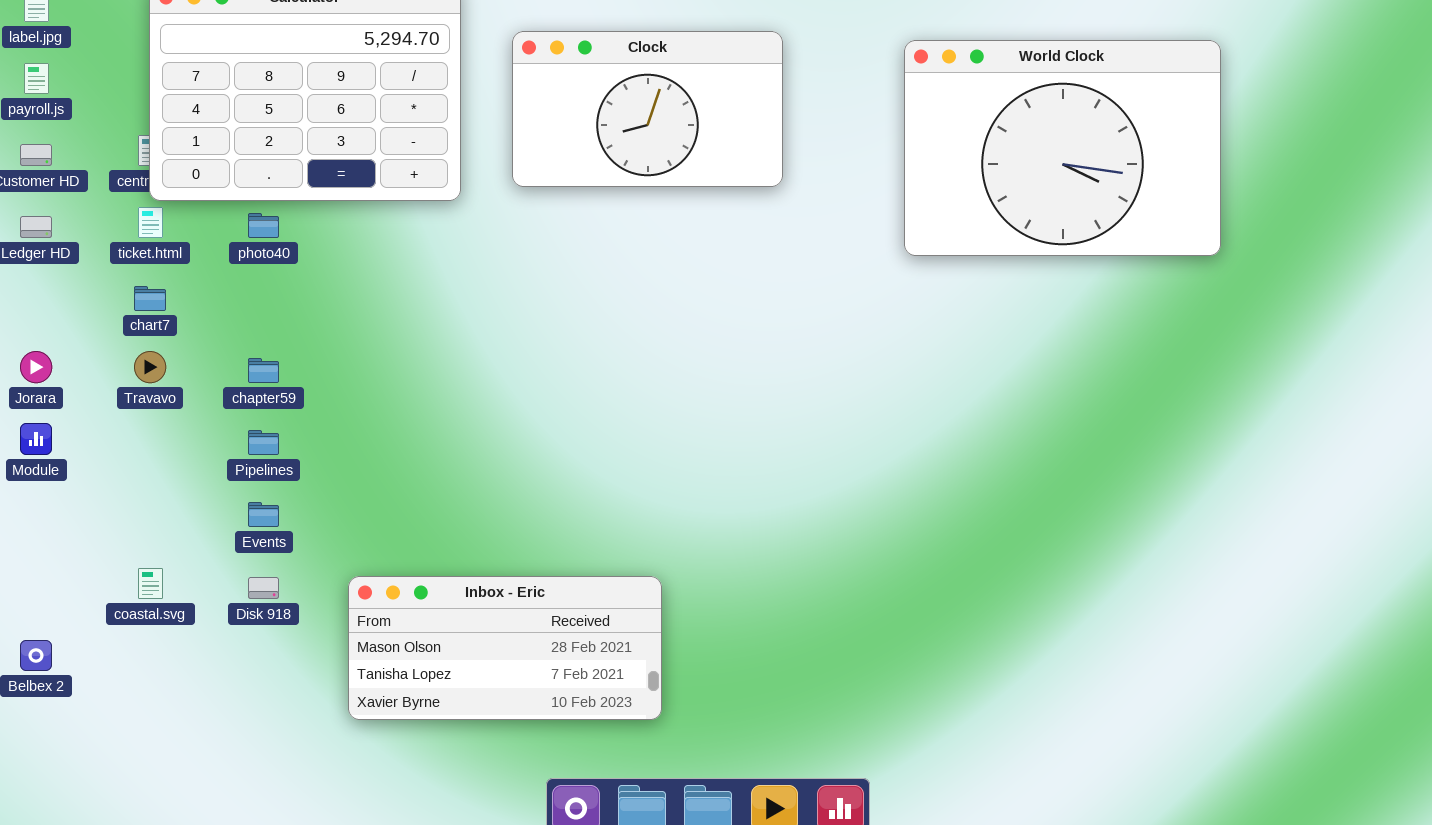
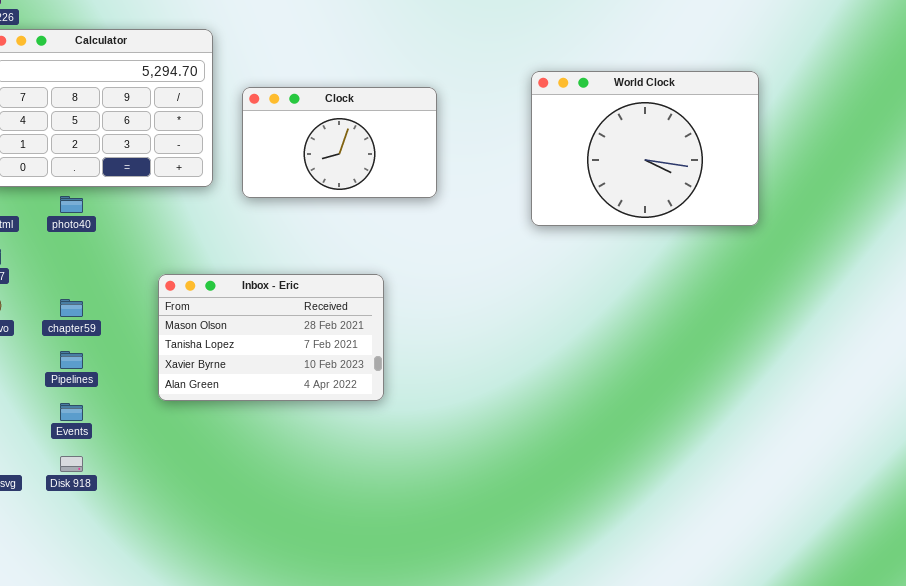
Clock: [512,31,783,187] -> [242,87,437,198], moved
Inbox - Eric: [348,576,662,720] -> [158,274,384,401], moved, resized

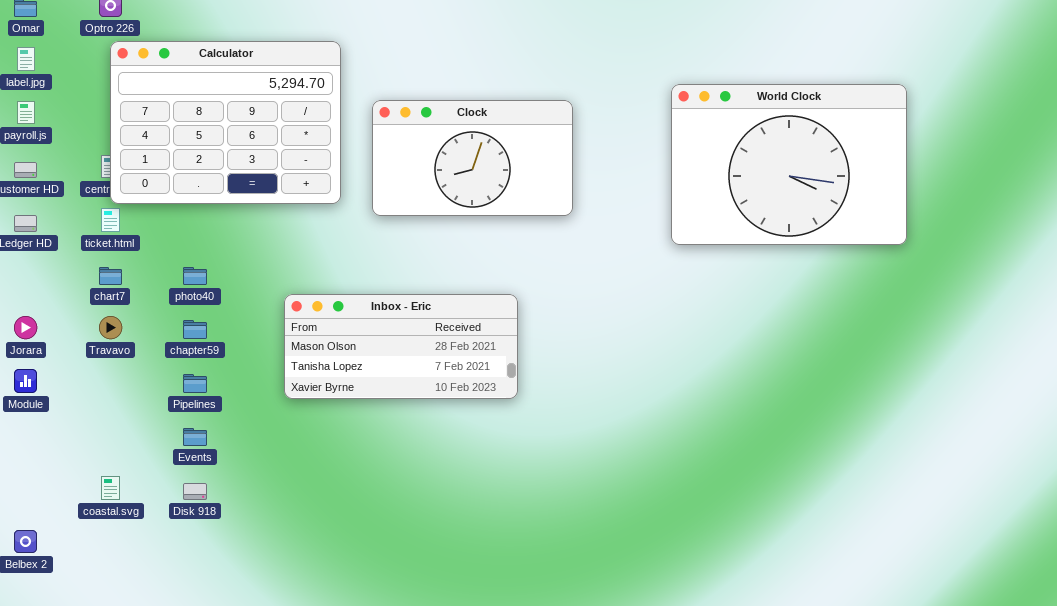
photo40: [60,196,83,213] -> [183,267,207,285], moved
Inbox - Eric: [158,274,384,401] -> [284,294,518,399], resized

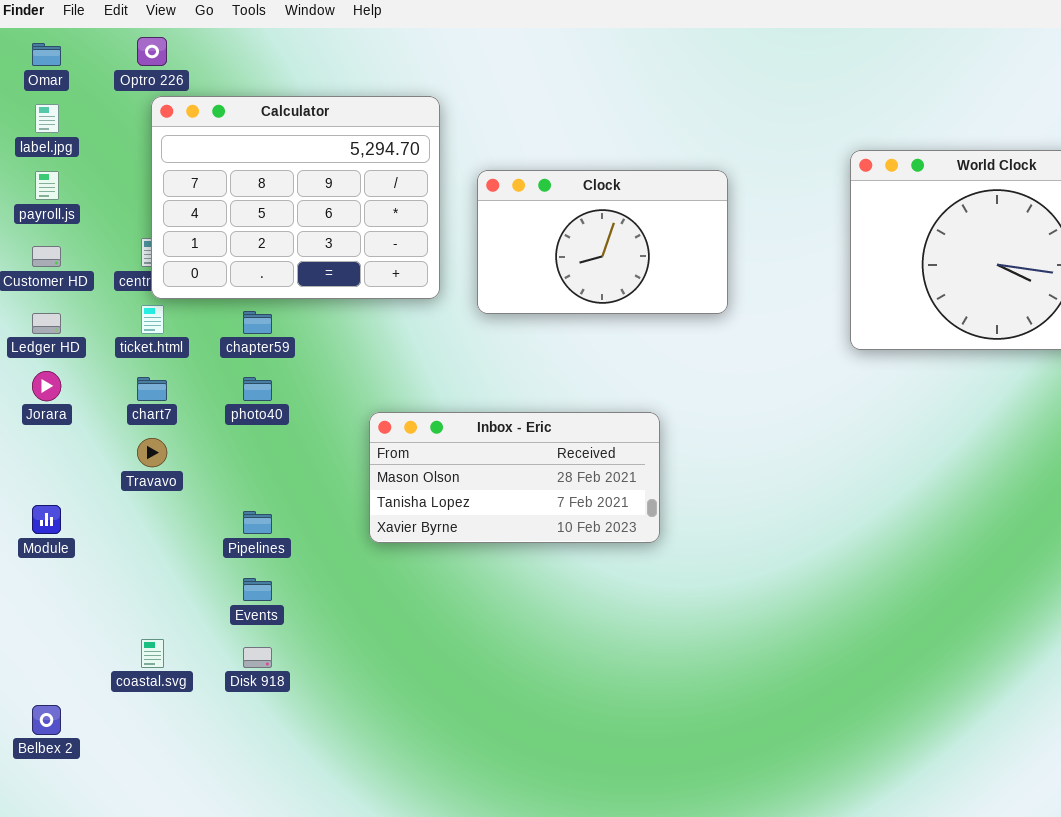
Jorara: [14,316,37,339] -> [32,371,61,401], moved
chapter59: [183,320,207,339] -> [243,311,272,334], moved

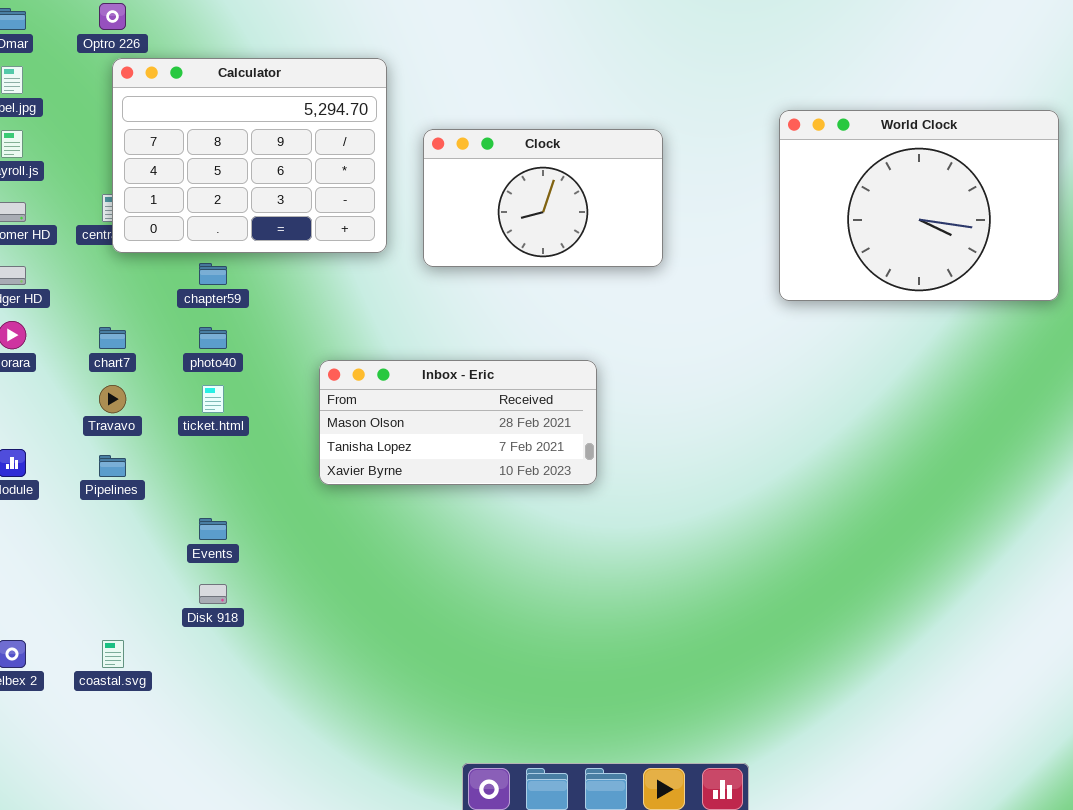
ticket.html: [141,305,164,334] -> [202,385,224,413], moved
Pipelines: [243,511,272,534] -> [99,455,126,477], moved
coastal.svg: [141,639,164,668] -> [102,640,124,668], moved

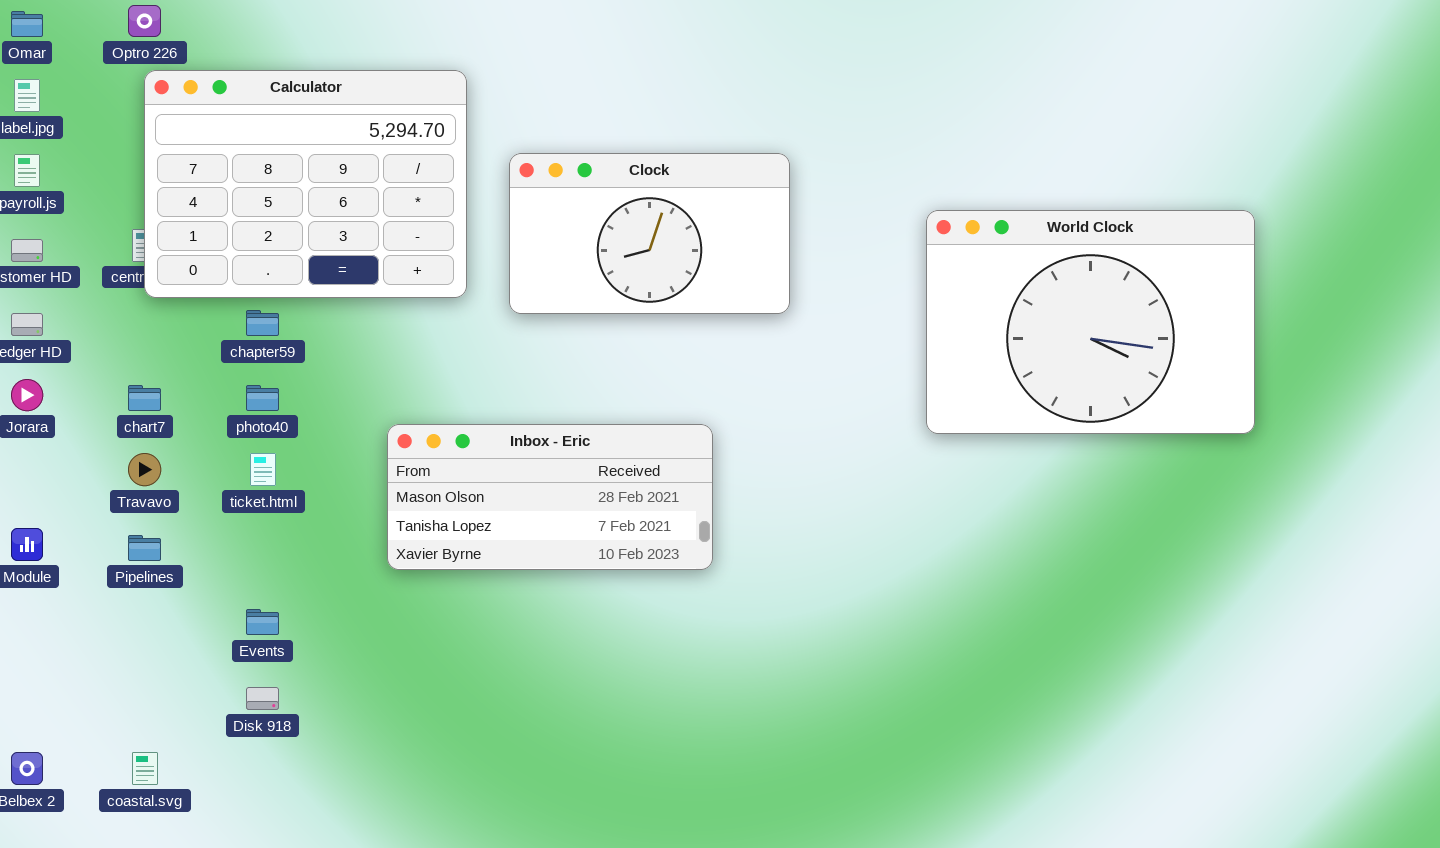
World Clock: [779,110,1059,301] -> [926,210,1255,434], moved

